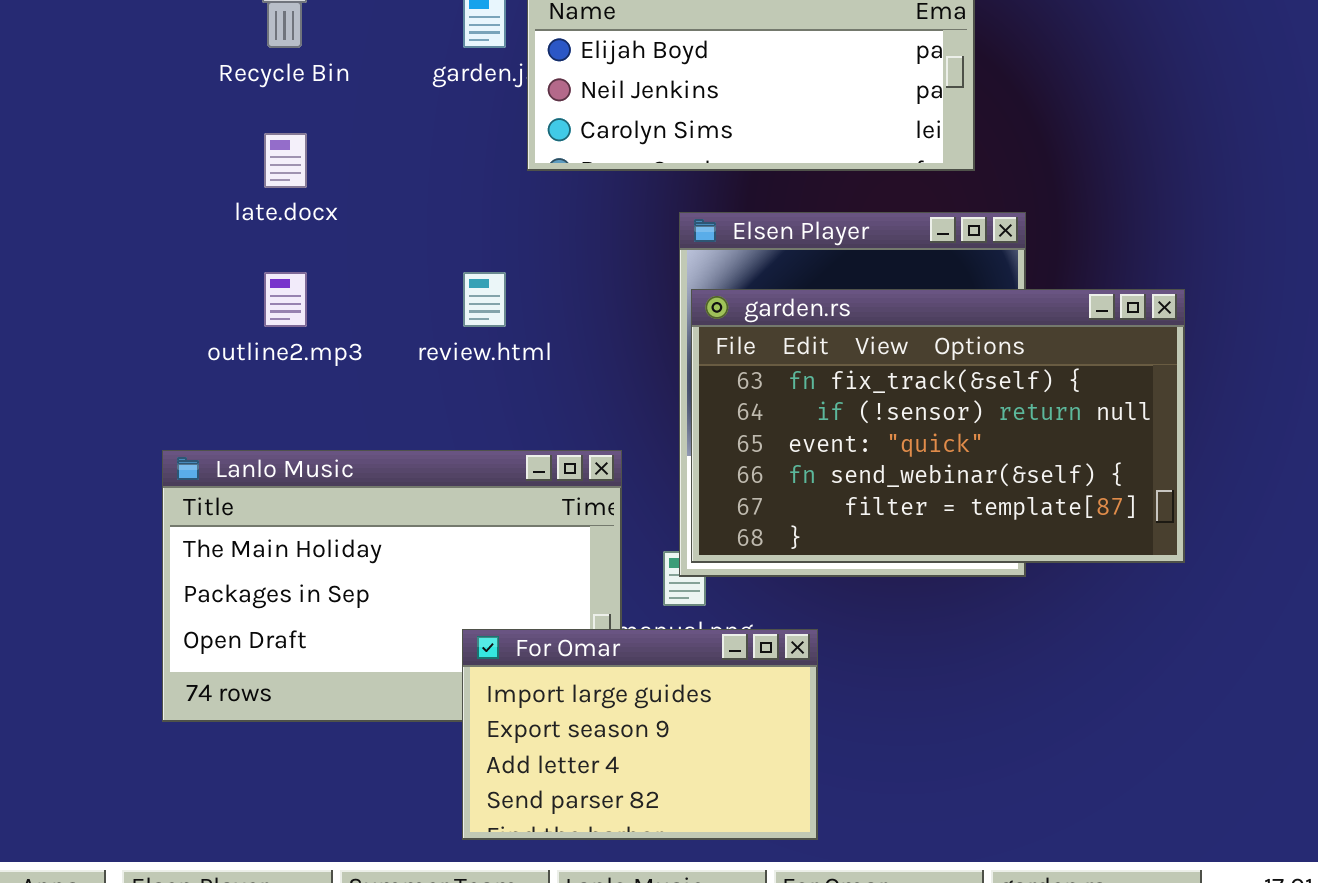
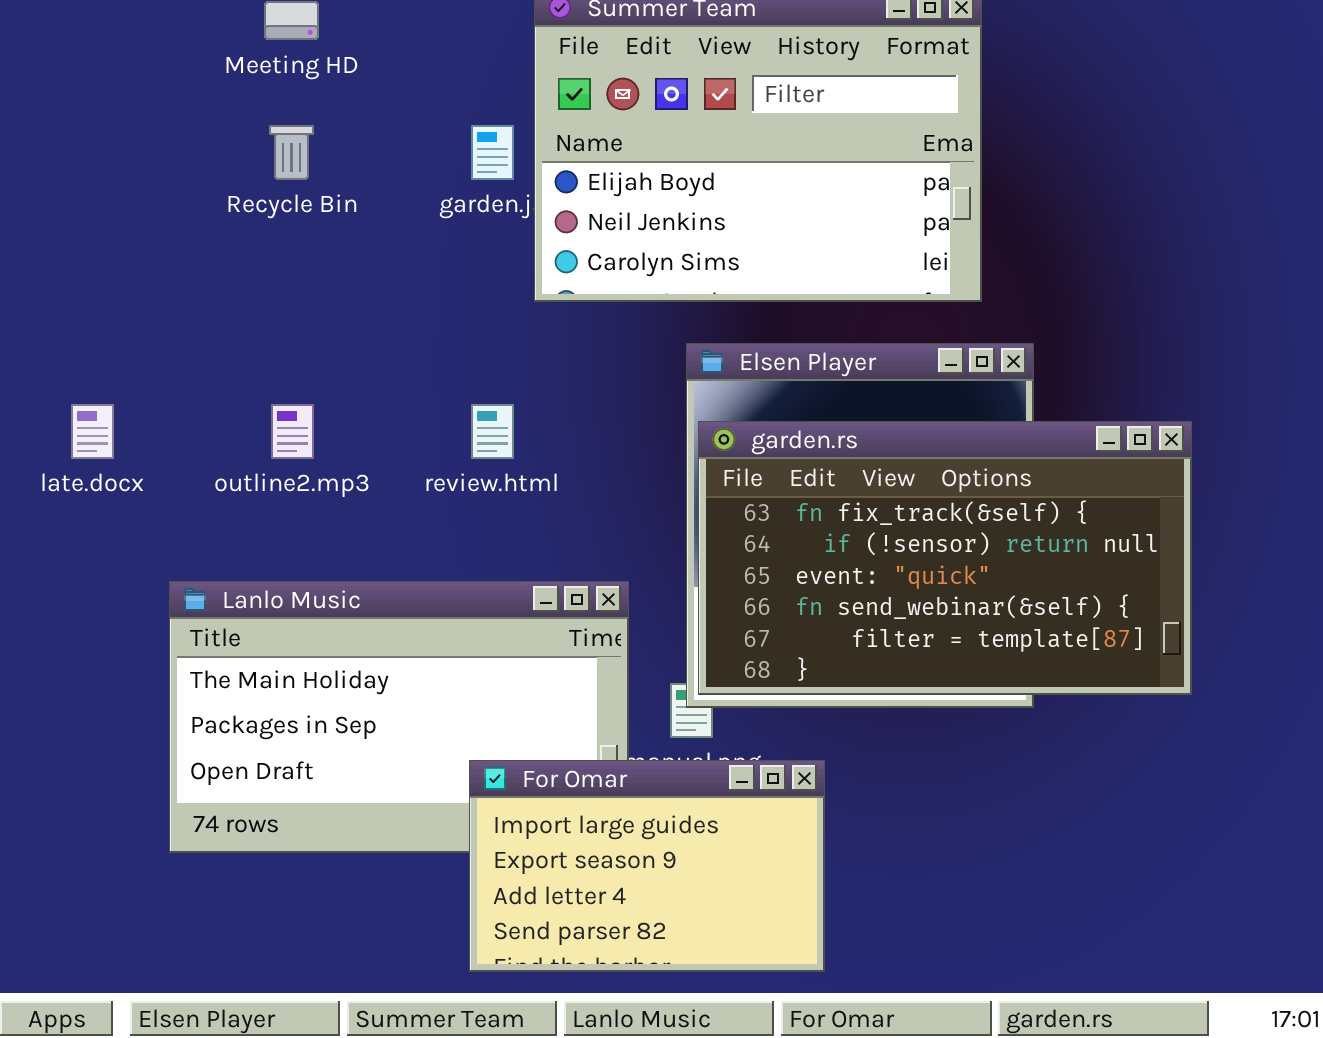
late.docx: [264,133,307,188] -> [71,404,114,459], moved

